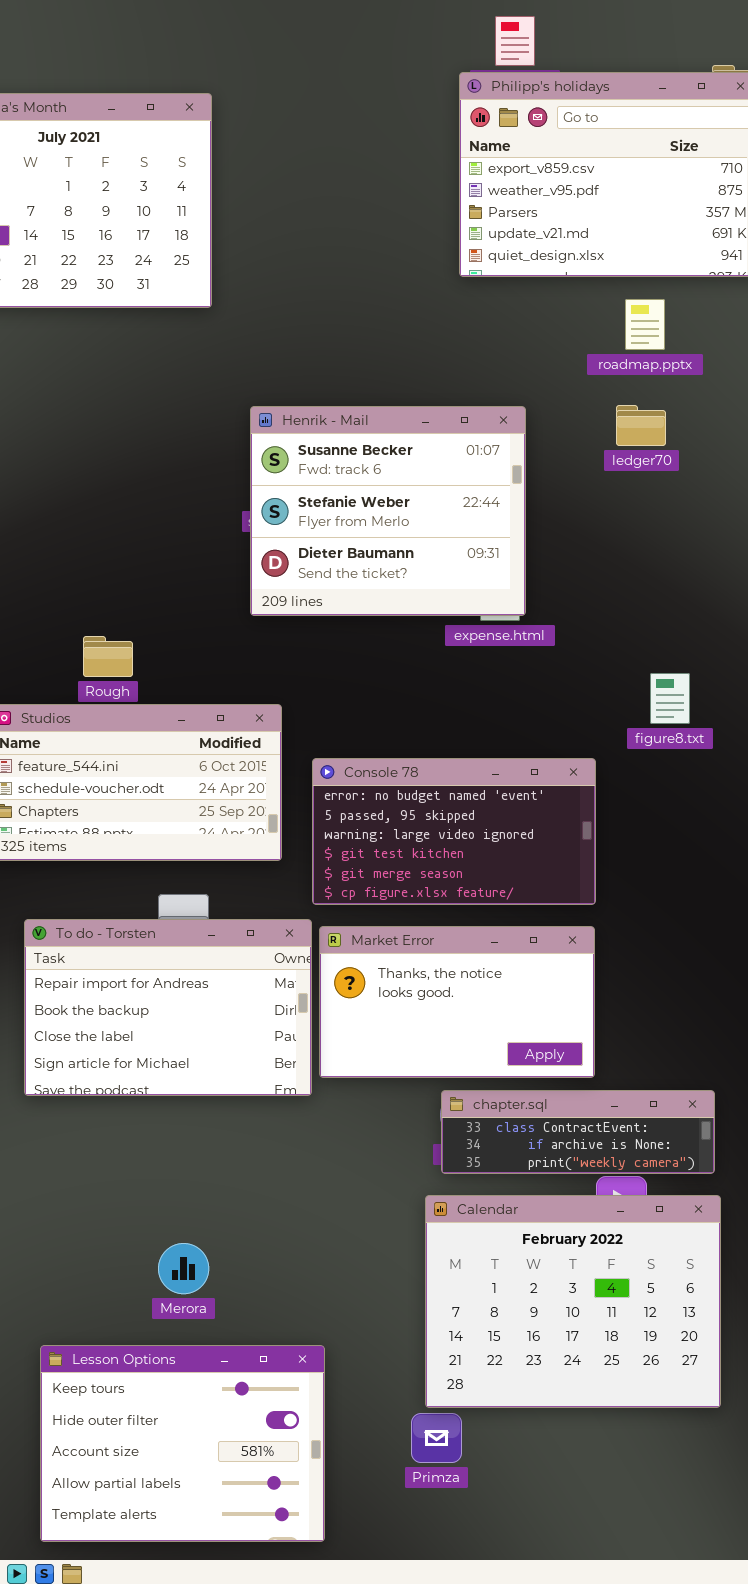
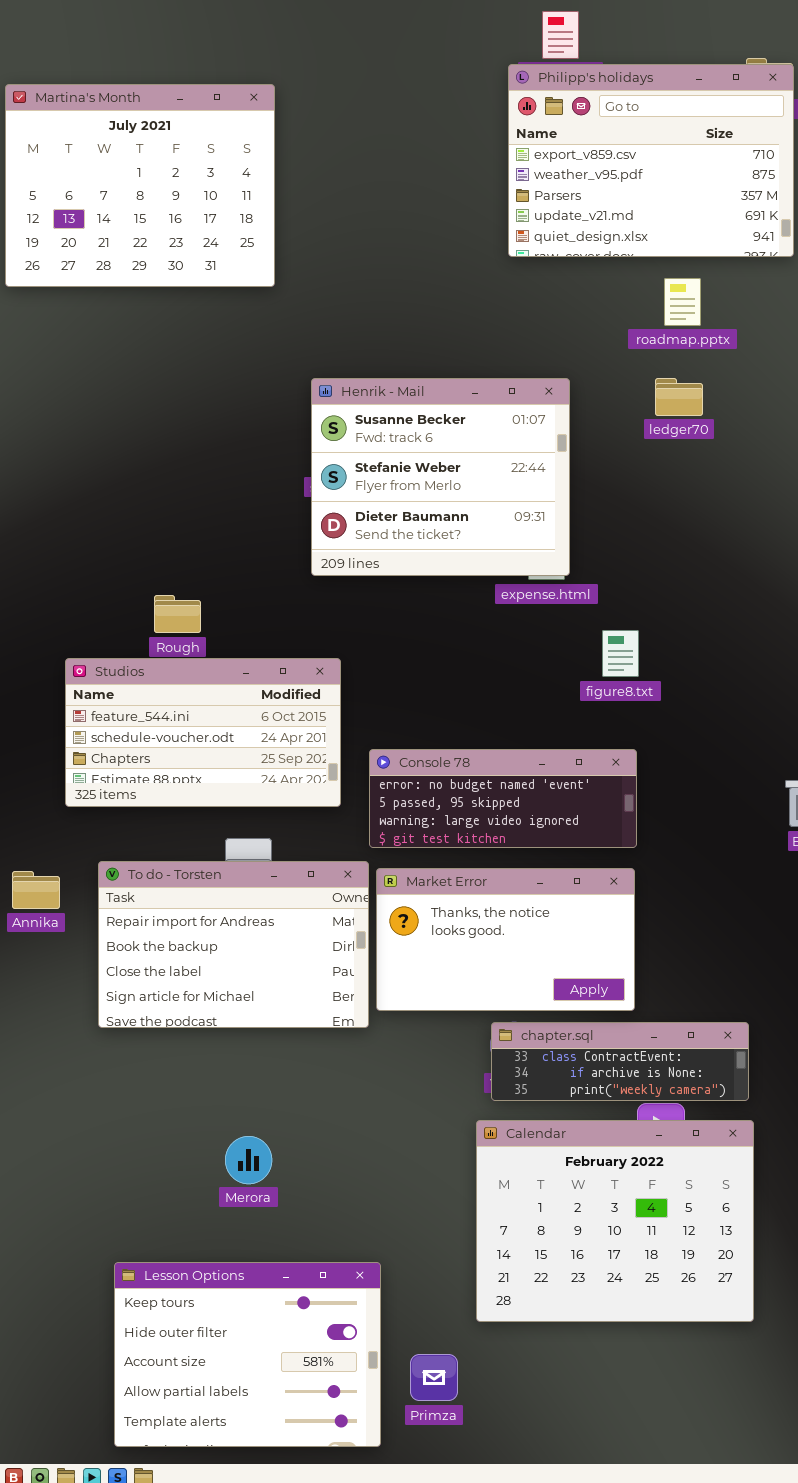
figure8.txt: [650,673,690,724] -> [602,630,639,677], moved
Console 78: [312,758,596,905] -> [369,749,637,848], resized
Merora: [158,1243,209,1294] -> [225,1136,272,1184], moved
Primza: [411,1413,462,1463] -> [410,1354,458,1401], moved

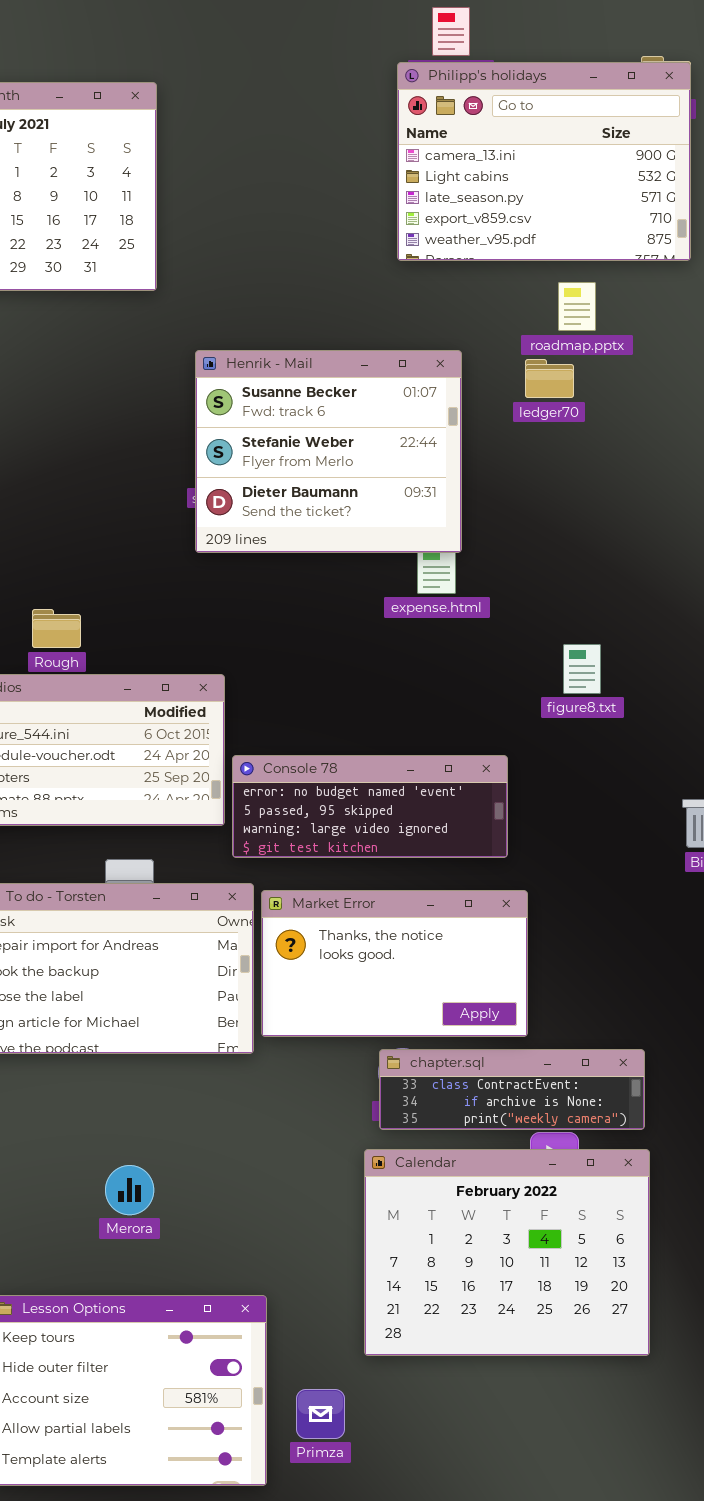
Philipp's holidays: [508,64,794,257] -> [397,62,691,261], scrolled up 3 rows
ledger70: [655,378,703,416] -> [525,359,574,398], moved
Henrik - Mail: [311,378,570,576] -> [195,350,462,553], moved
figure8.txt: [602,630,639,677] -> [563,644,601,694], moved
Console 78: [369,749,637,848] -> [232,755,508,858], moved

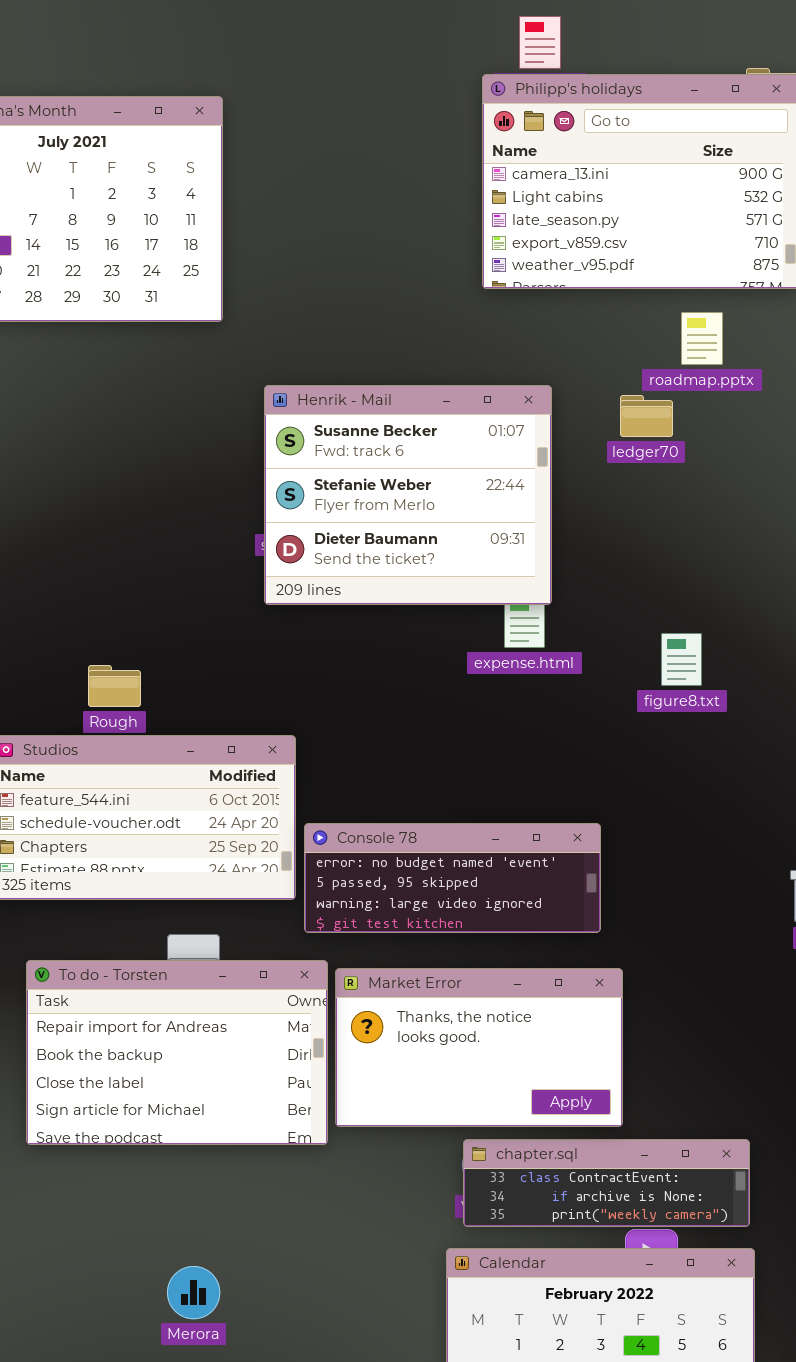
roadmap.pptx: [558,282,596,331] -> [681,312,723,365], moved
figure8.txt: [563,644,601,694] -> [661,633,702,686], moved

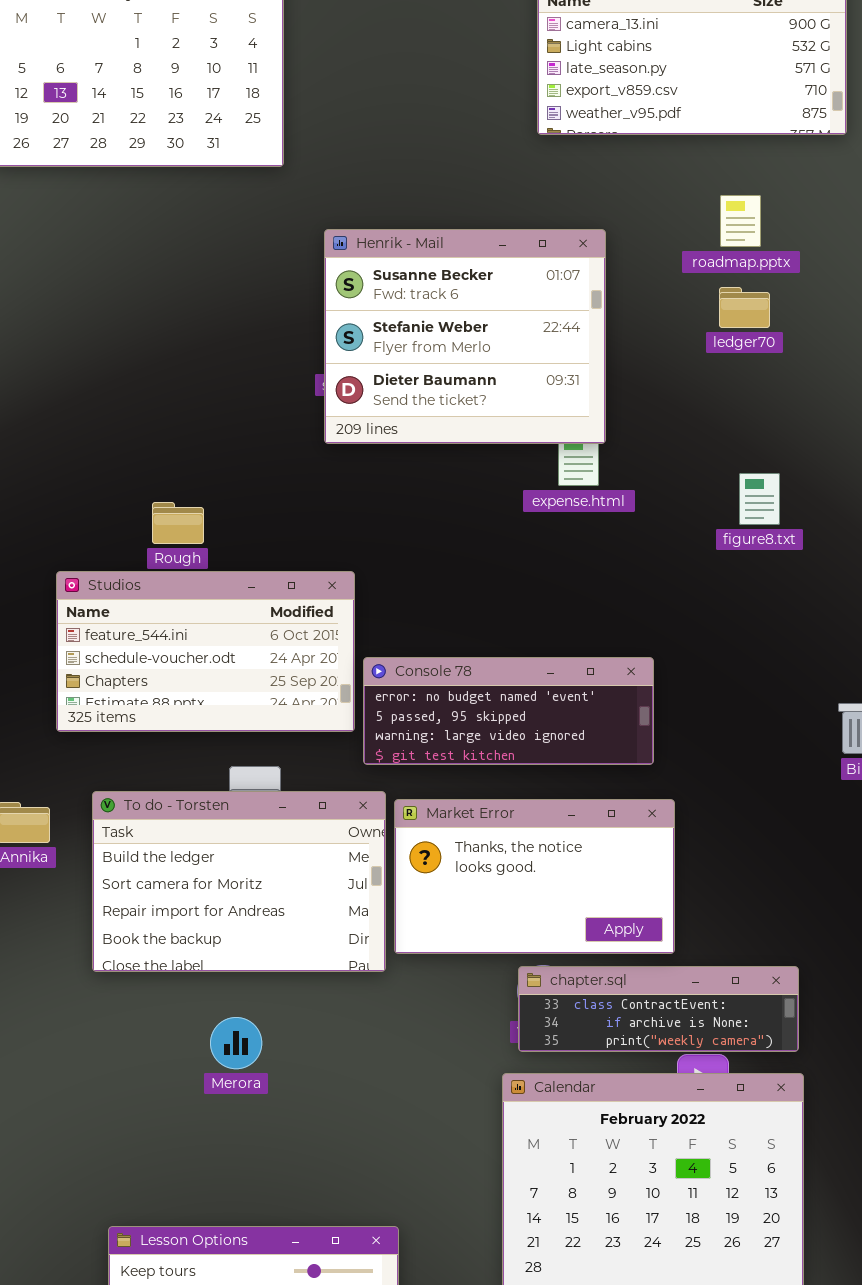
roadmap.pptx: [681,312,723,365] -> [720,195,761,247], moved
ledger70: [620,395,673,437] -> [719,287,770,328], moved
figure8.txt: [661,633,702,686] -> [739,473,780,525], moved
To do - Torsten: [26,960,328,1145] -> [92,791,386,972], scrolled up 2 rows
Merora: [167,1266,220,1319] -> [210,1017,262,1069], moved

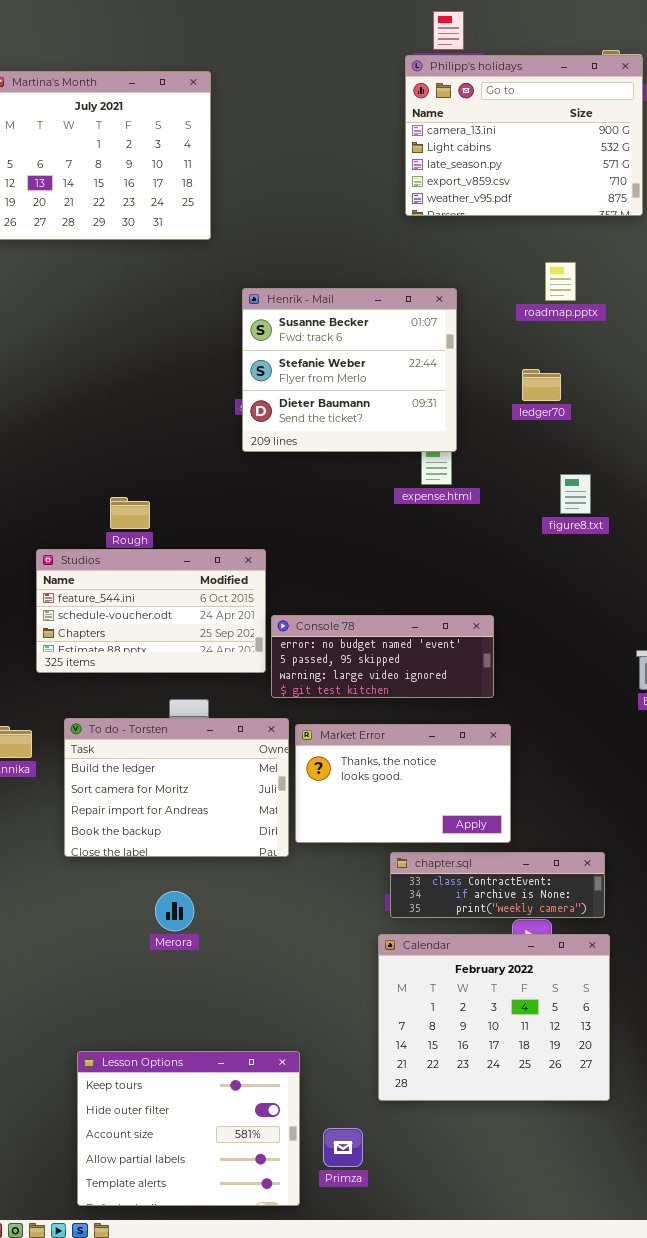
ledger70: [719,287,770,328] -> [522,369,561,401], moved

